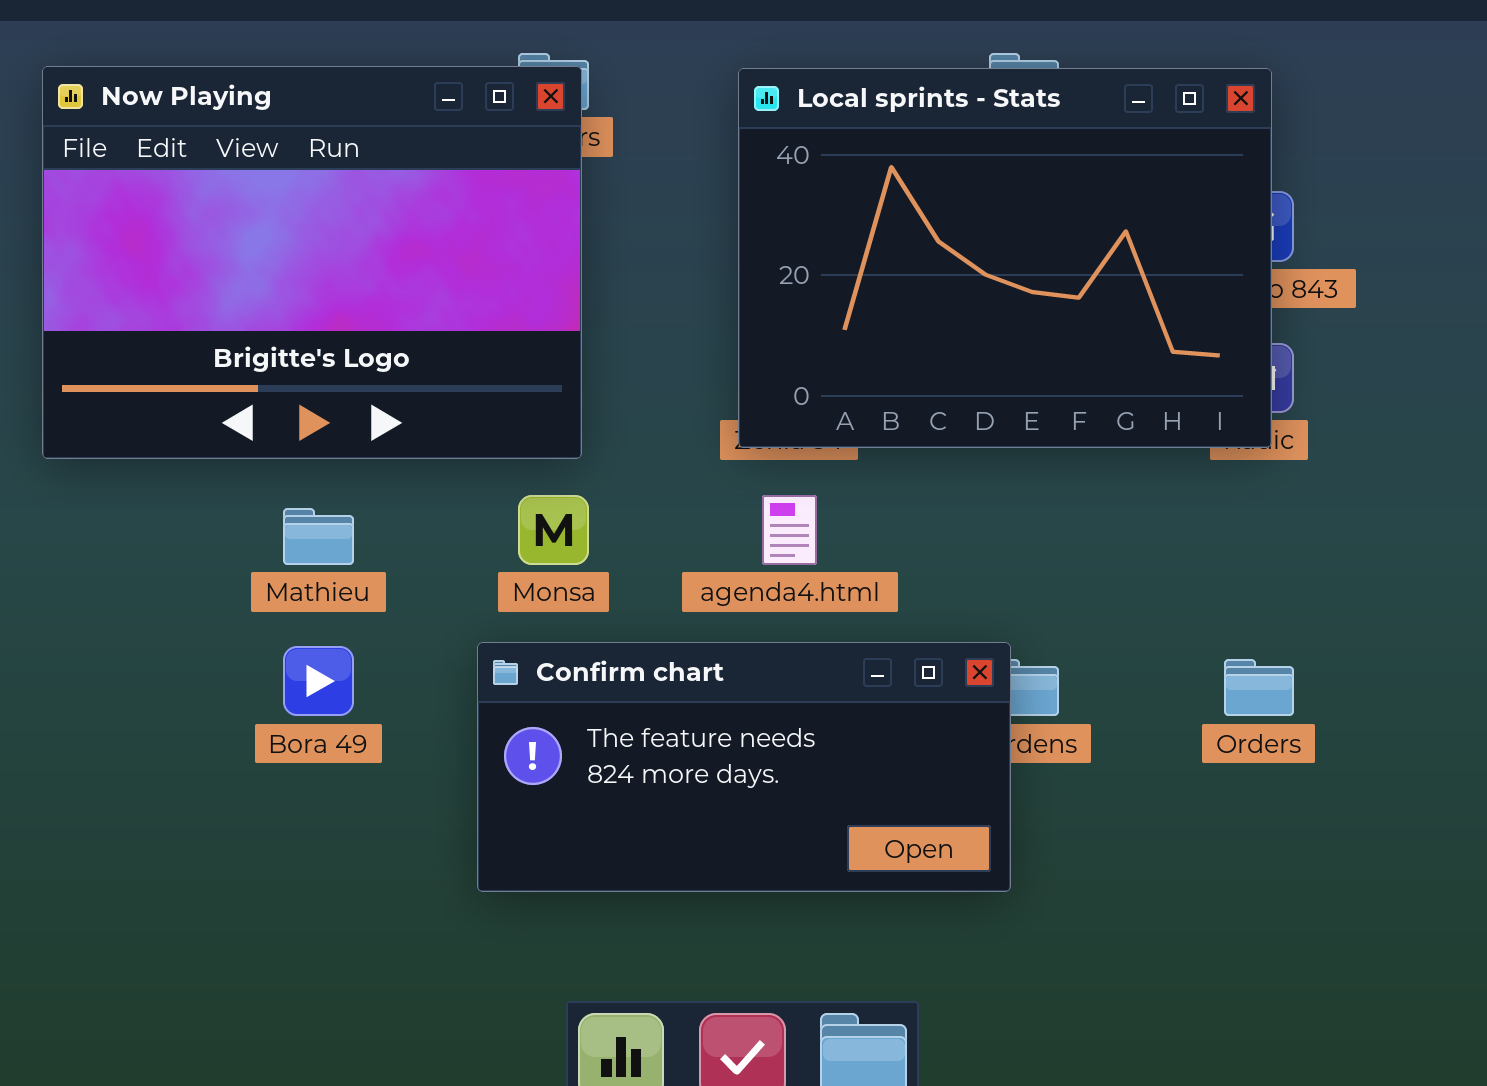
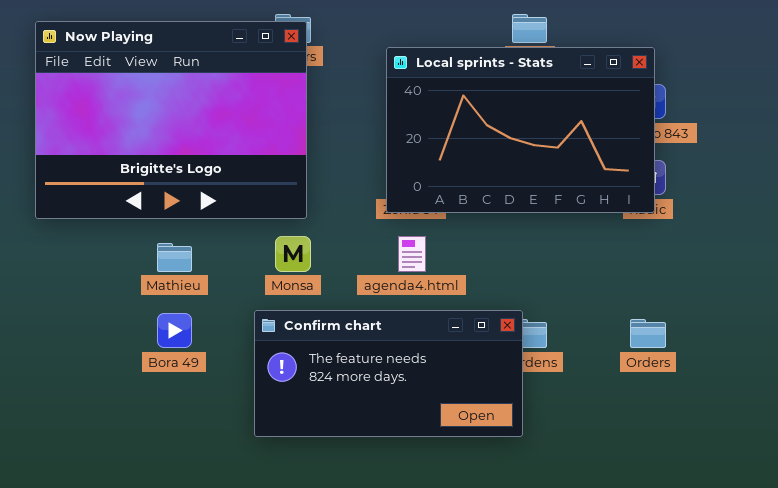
Local sprints - Stats: [738,68,1272,448] -> [386,47,655,213], resized

